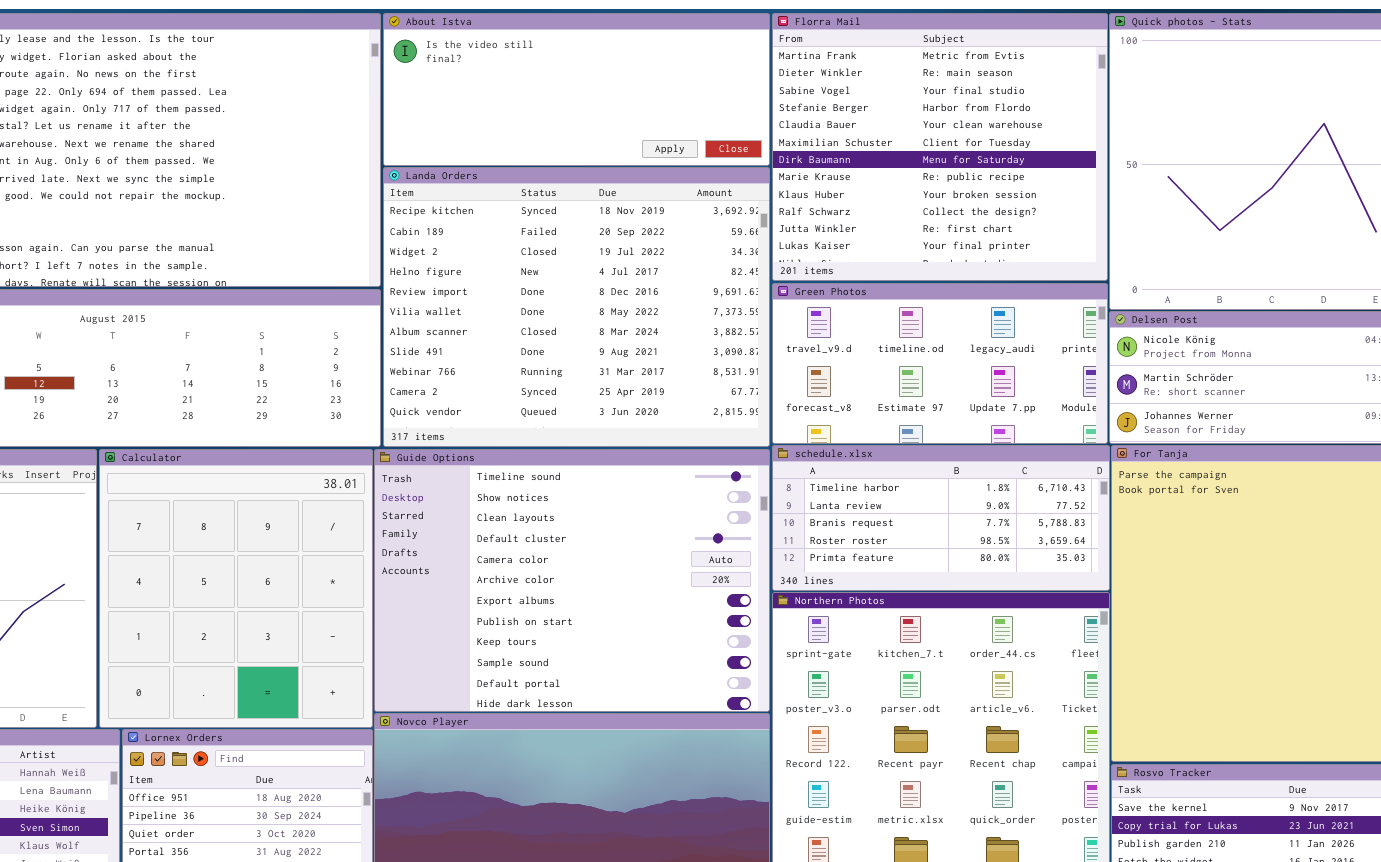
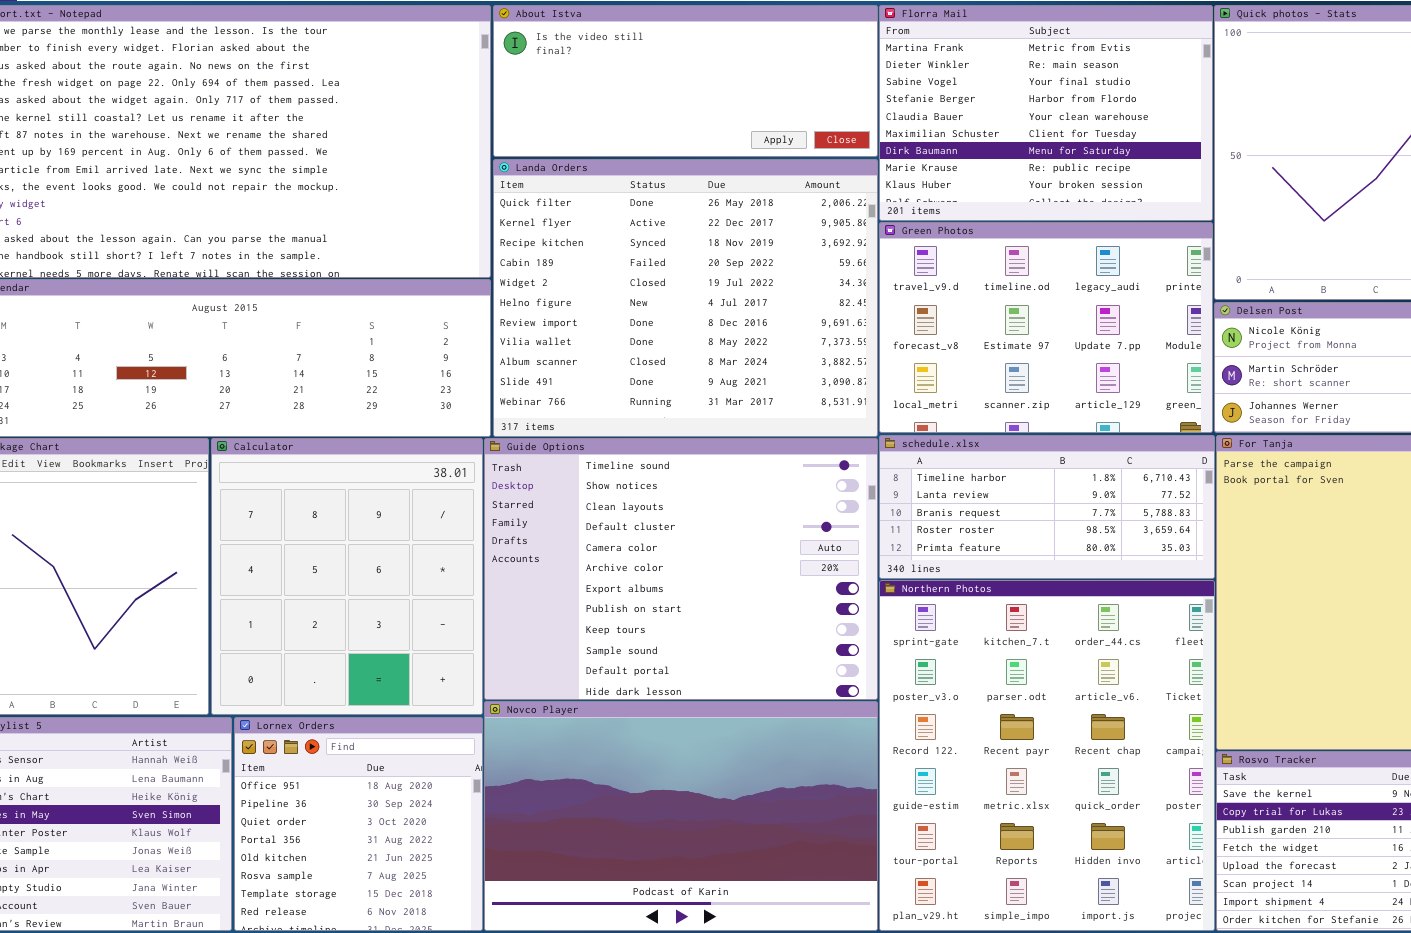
Florra Mail: [772,13,1108,281] -> [879,5,1213,221], resized
Landa Orders: [383,167,770,447] -> [493,159,878,437], scrolled up 2 rows
Green Photos: [772,283,1108,444] -> [879,222,1213,433], resized

